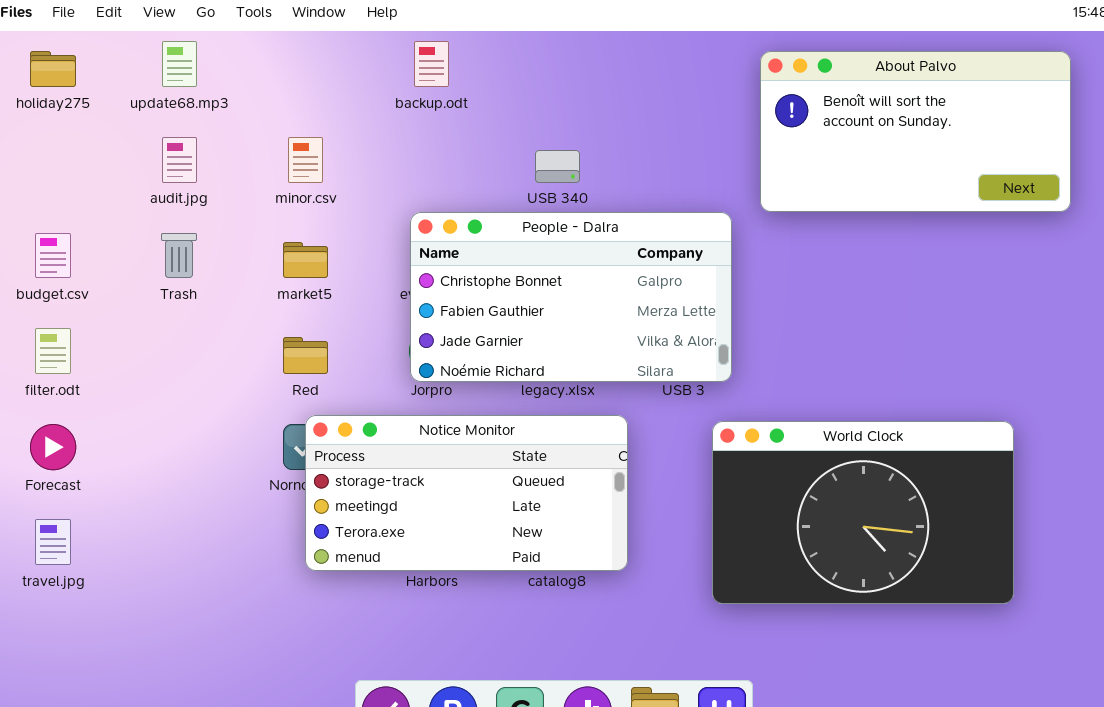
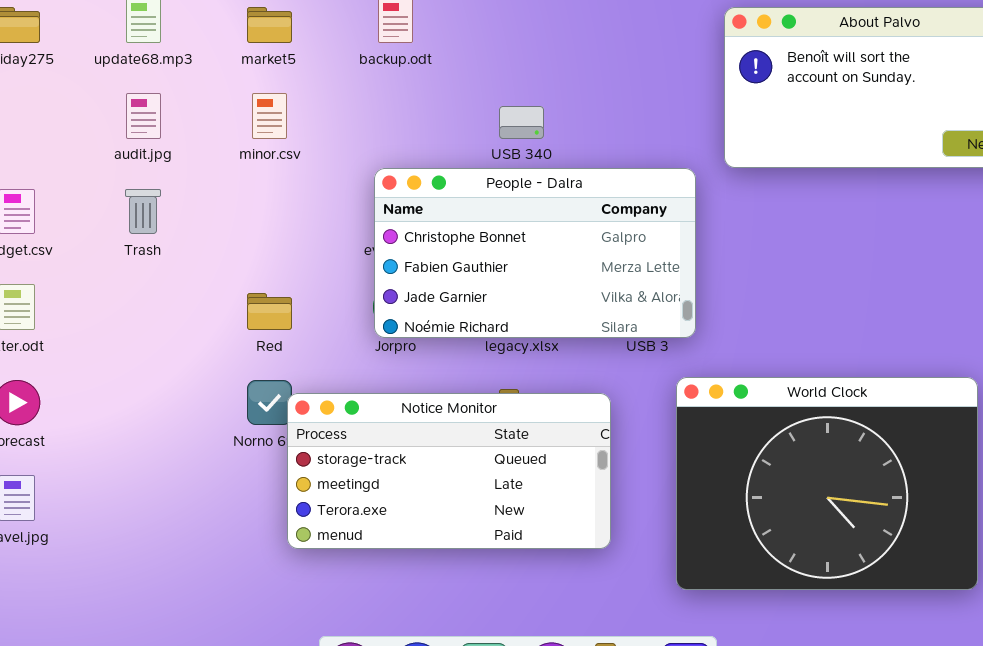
market5: [283,242,328,278] -> [247,7,292,43], moved
Notice Monitor: [305,415,628,571] -> [287,393,611,549], moved
World Clock: [712,421,1014,604] -> [676,377,978,590], resized

